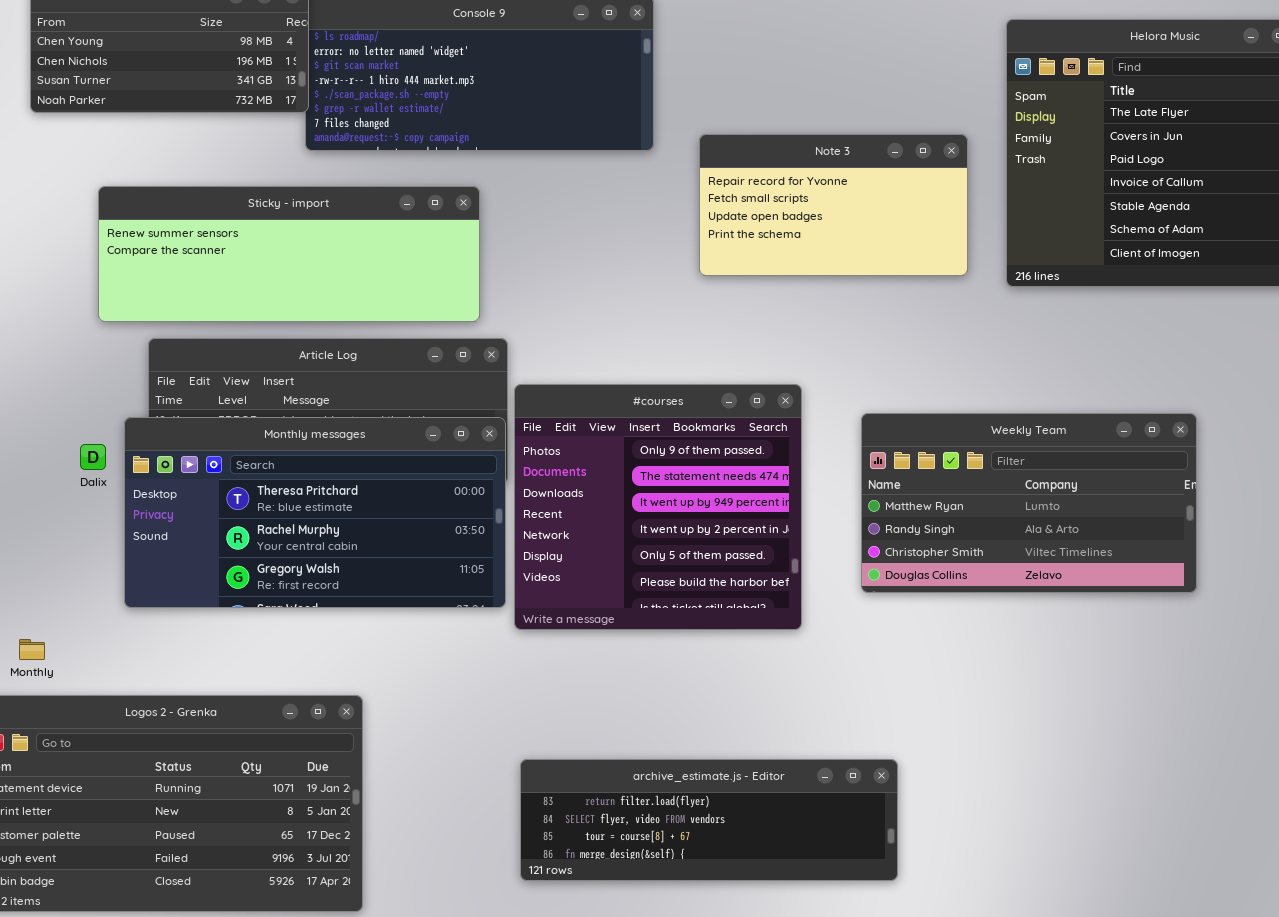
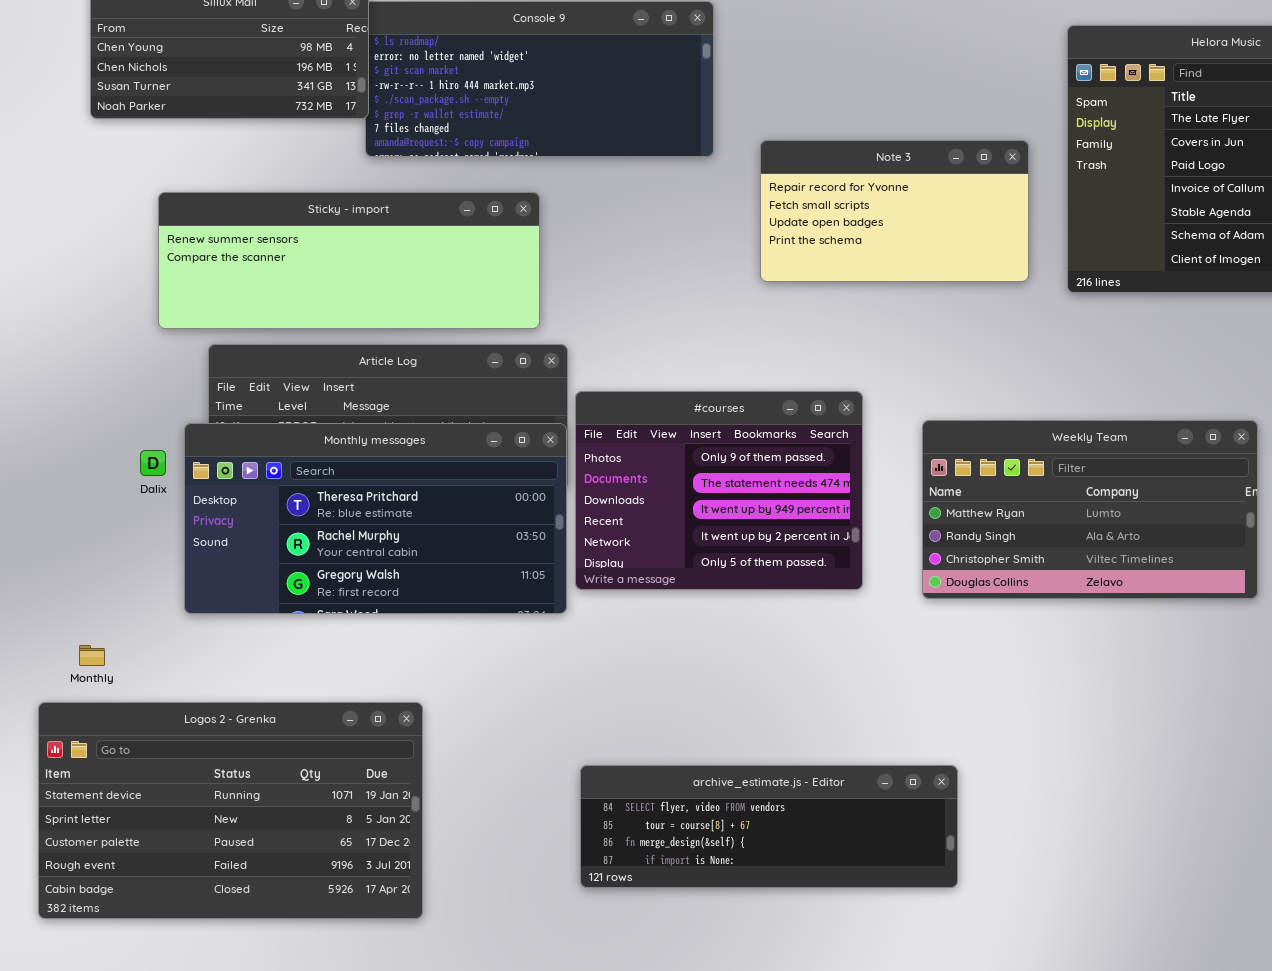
#courses: [514,384,802,630] -> [575,391,863,590], resized
archive_estimate.js - Editor: [520,759,898,881] -> [580,765,958,888], scrolled down 1 row

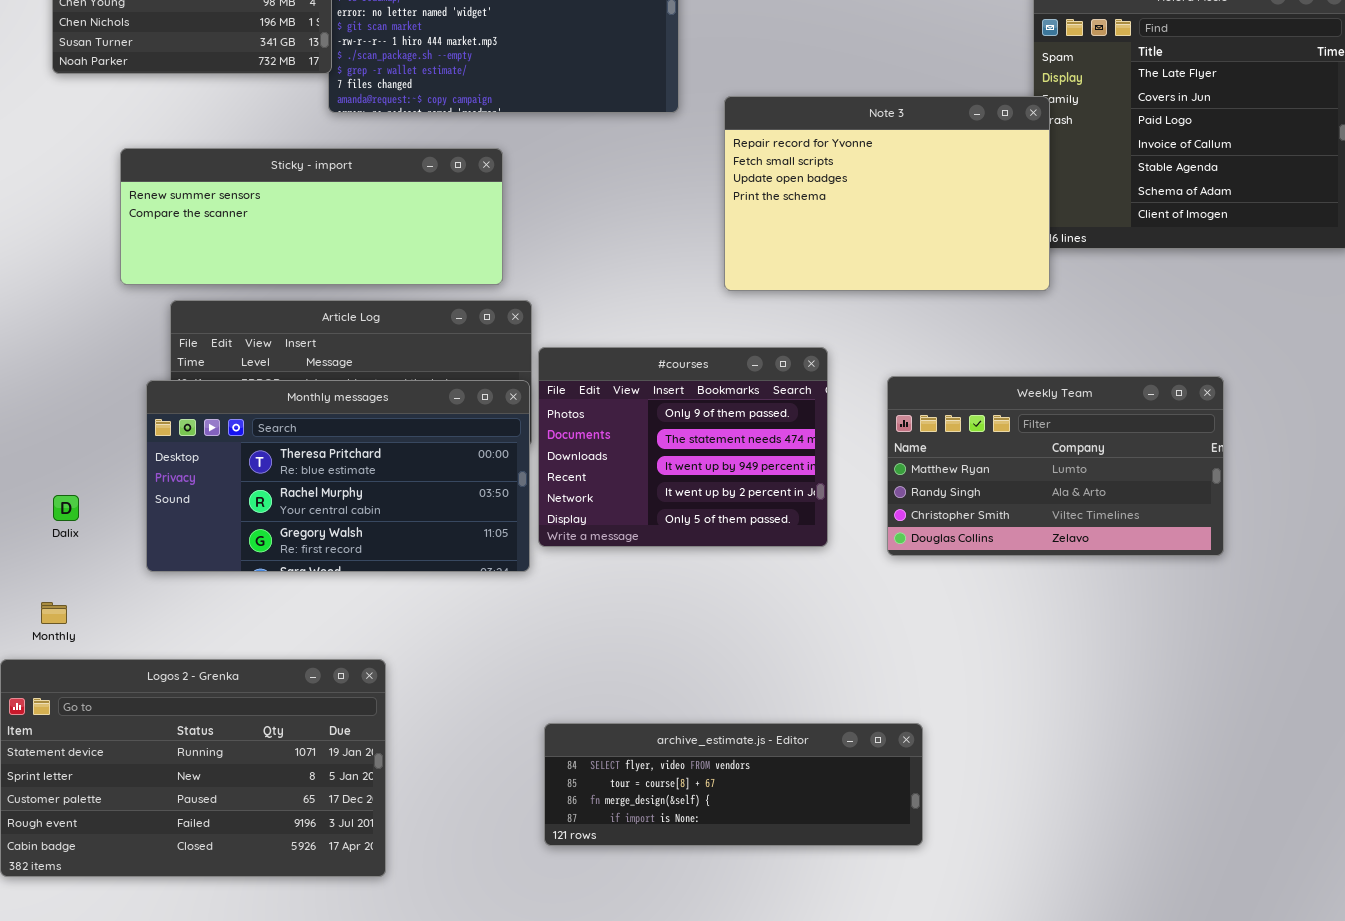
Note 3: [760,140,1029,282] -> [724,96,1050,291], resized
Dalix: [140,450,166,476] -> [53,495,79,521], moved

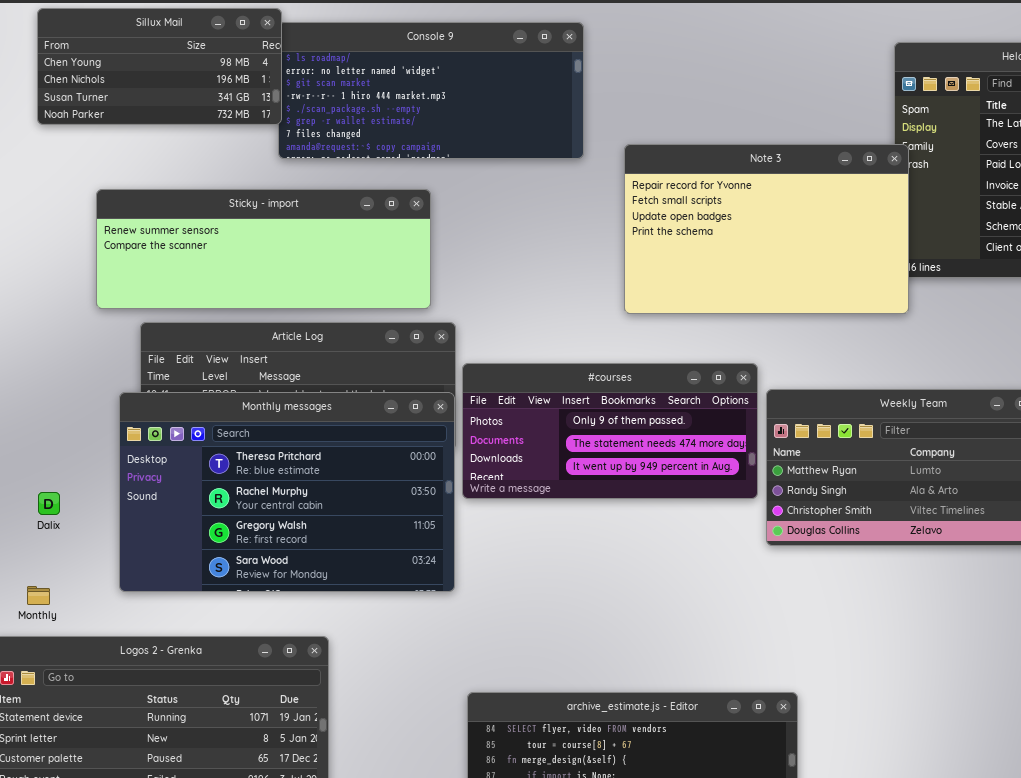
#courses: [538,347,828,547] -> [462,363,758,499], resized
Monthly messages: [146,380,530,572] -> [119,392,455,592], resized

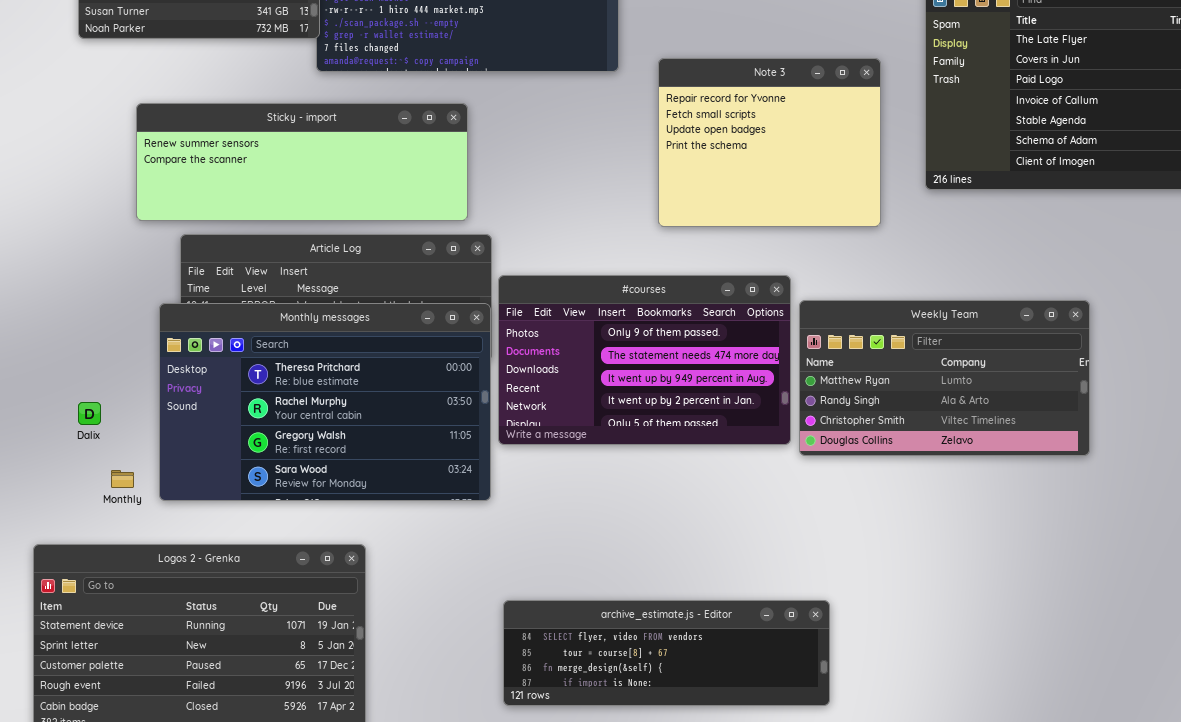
Note 3: [624,144,909,314] -> [658,58,881,227], resized
#courses: [462,363,758,499] -> [498,275,791,445], resized
Monthly: [27,586,50,605] -> [111,470,134,488], moved

